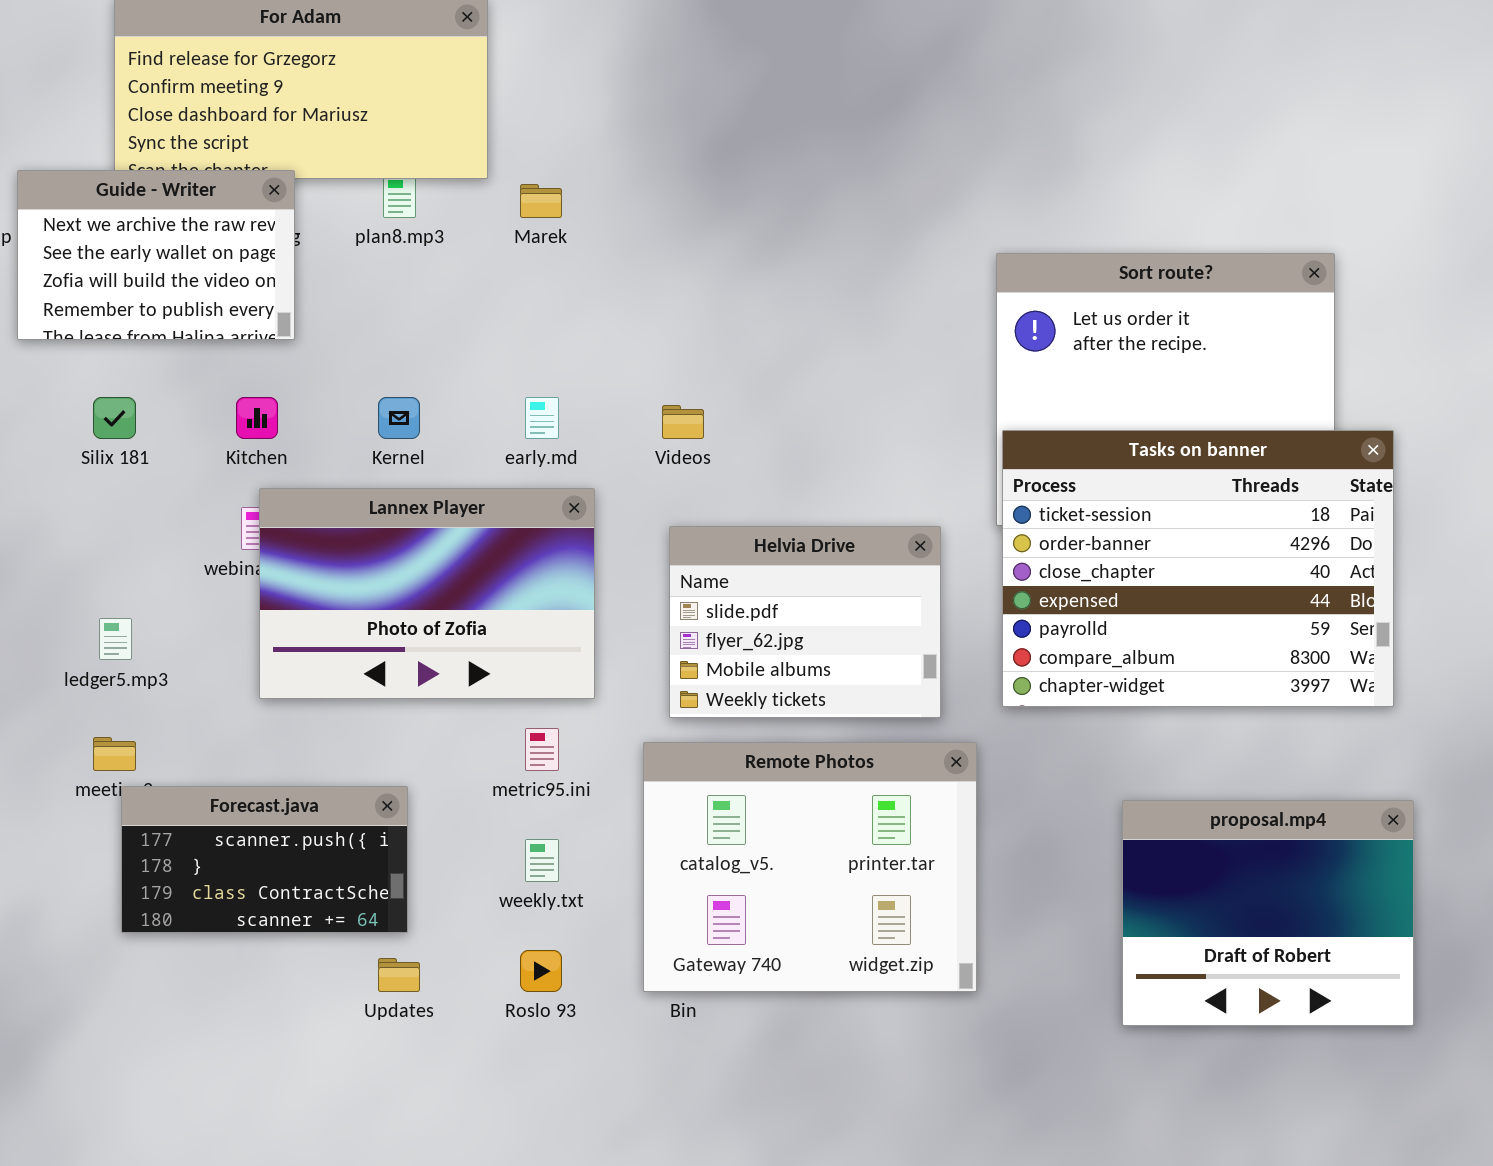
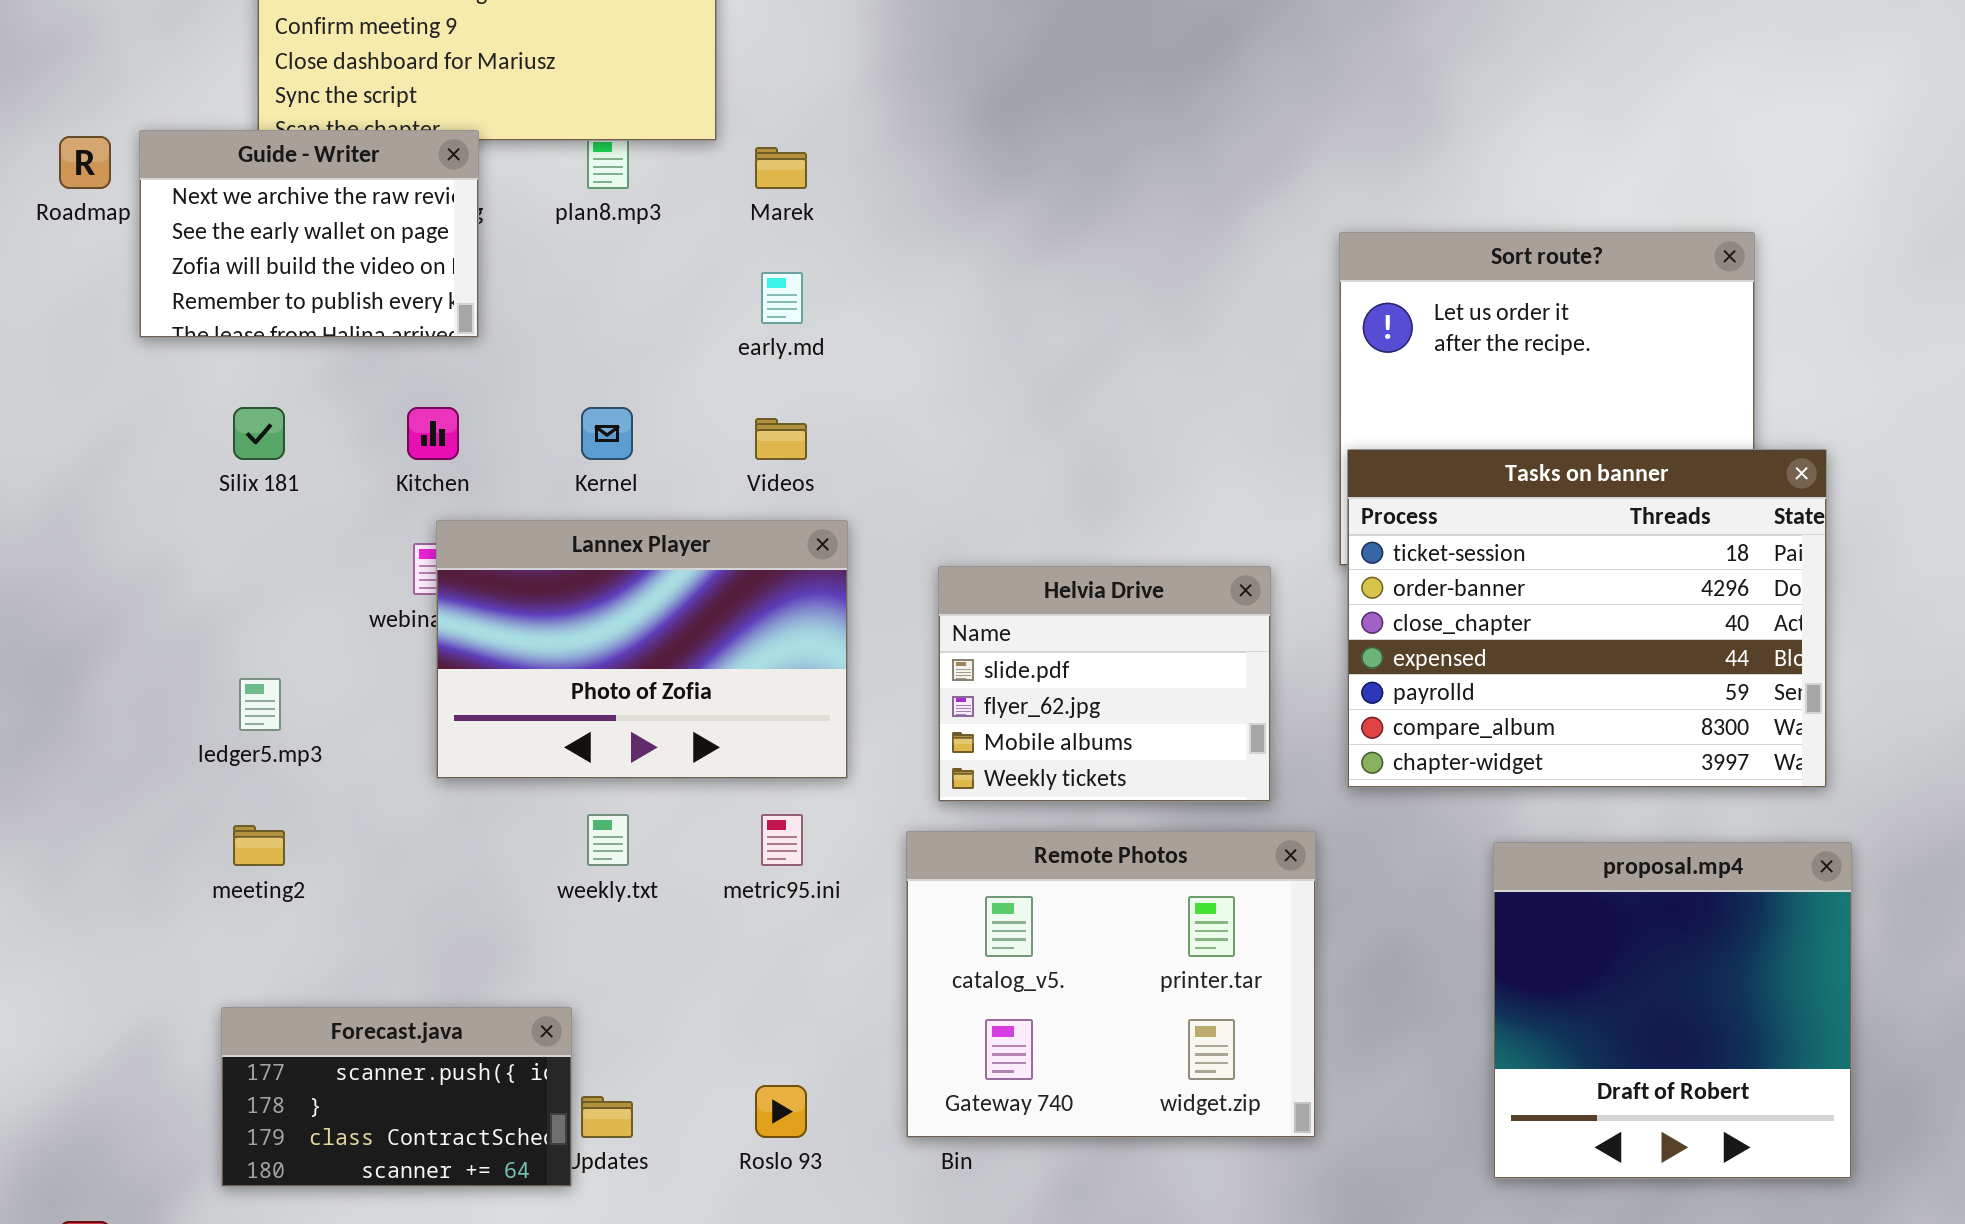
early.md: [525,397,559,439] -> [761,272,803,324], moved
Videos: [662,405,704,439] -> [755,418,807,460], moved
Forecast.java: [121,786,408,933] -> [221,1007,572,1187], moved
proposal.mp4: [1122,800,1414,1026] -> [1493,842,1852,1179], resized
weekly.txt: [525,839,559,882] -> [587,814,629,866], moved

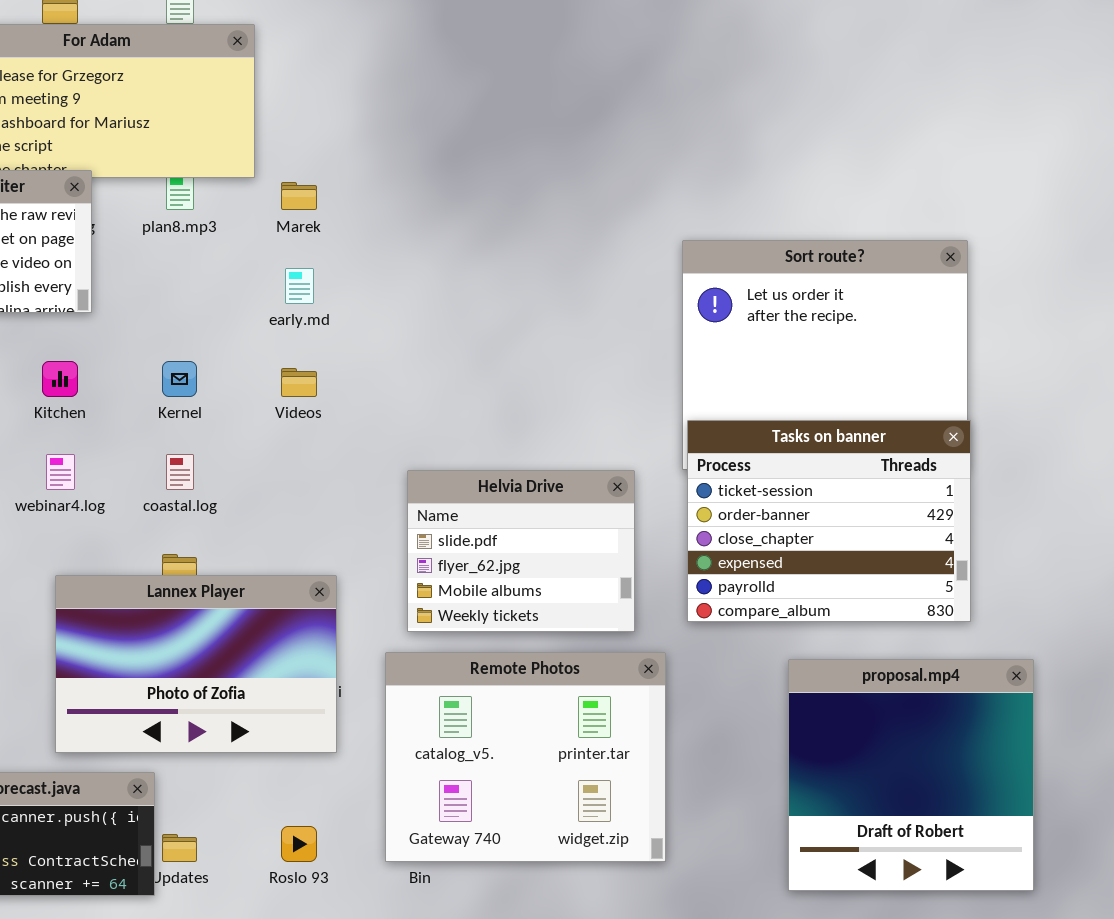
Tasks on banner: [1347,449,1827,788] -> [687,420,971,622], resized
Lannex Player: [436,520,848,779] -> [55,575,337,753], moved

